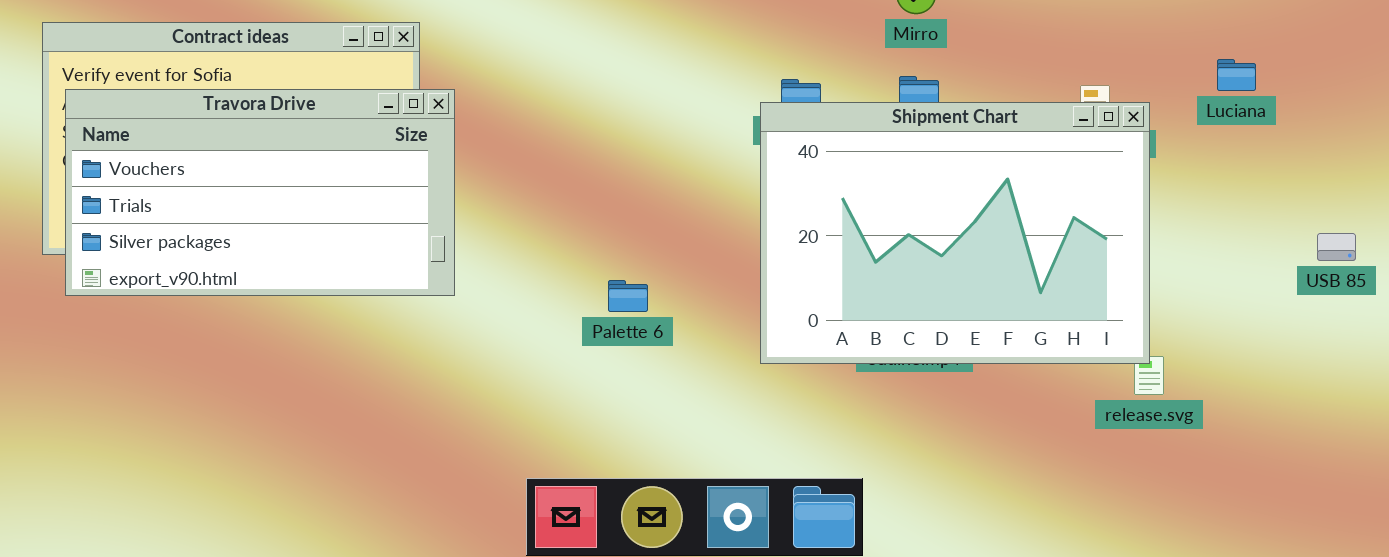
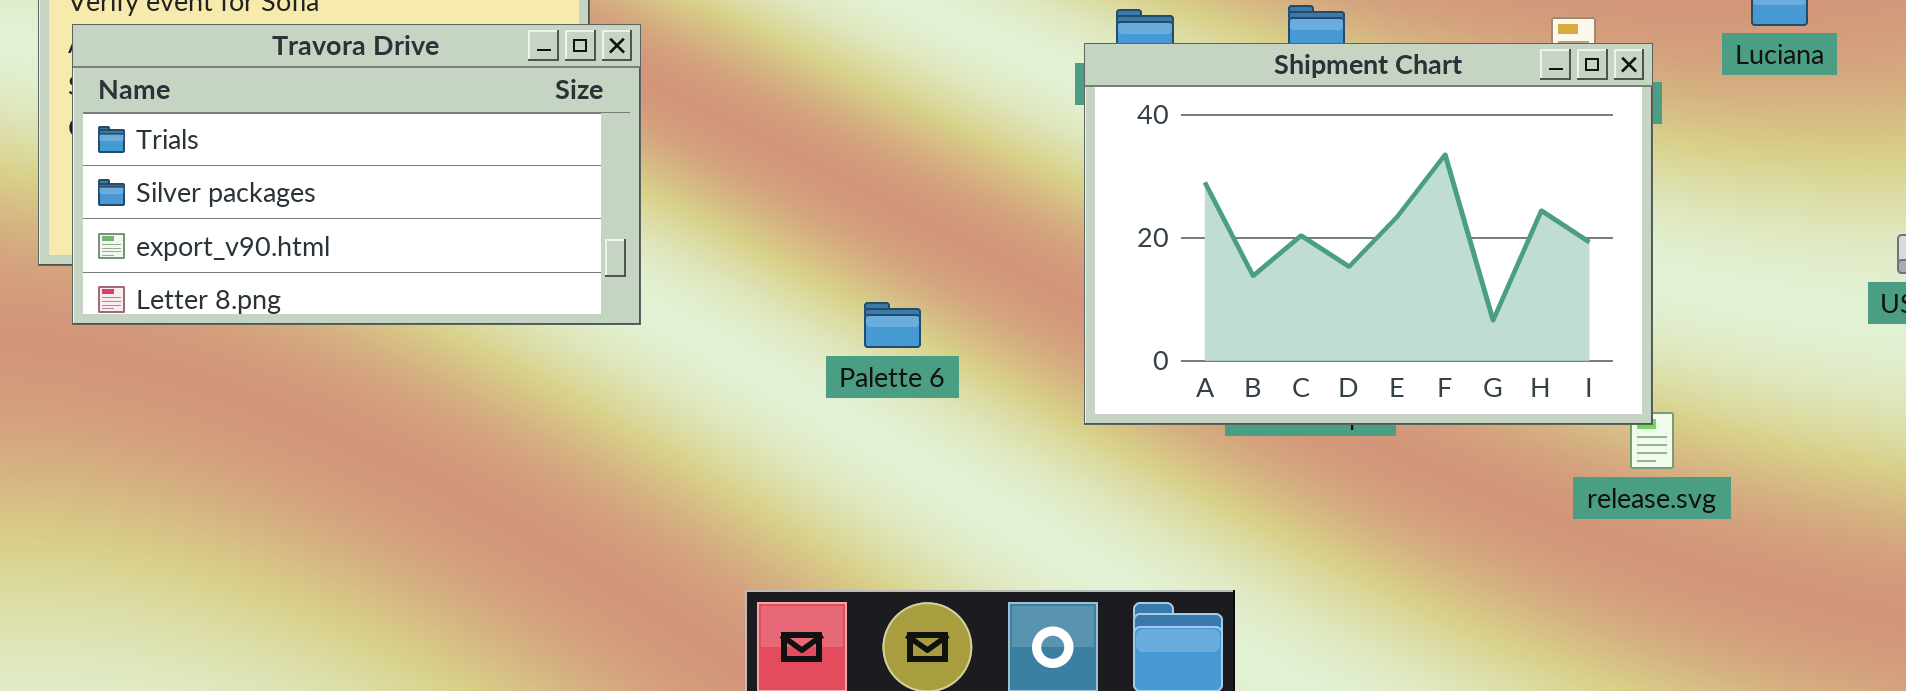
Travora Drive: [65,89,455,296] -> [72,24,641,325], scrolled down 1 row

